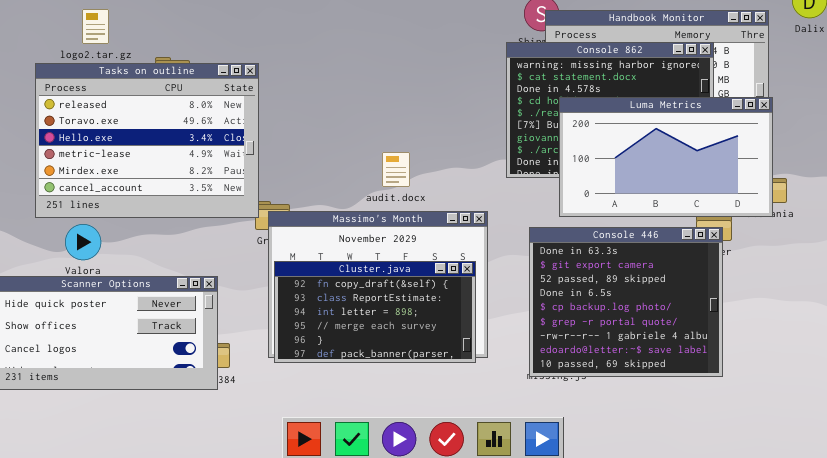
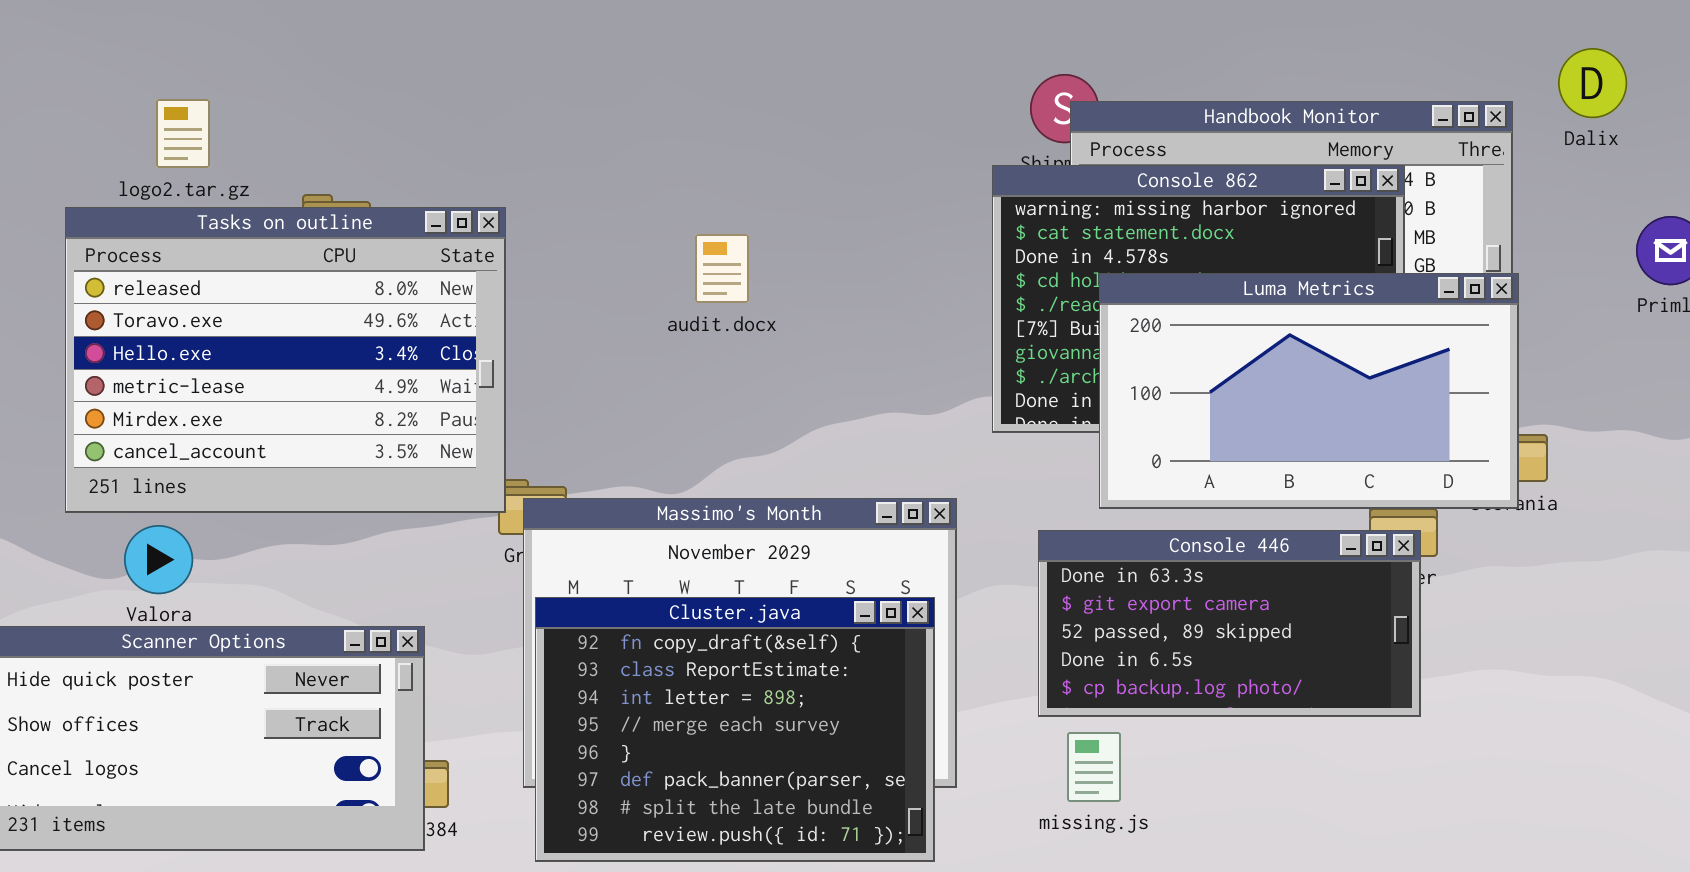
audit.docx: [382,152,410,187] -> [695,234,749,303], moved
Console 446: [529,227,723,377] -> [1038,530,1421,717], resized
Cluster.java: [274,261,476,363] -> [535,597,935,862], resized

